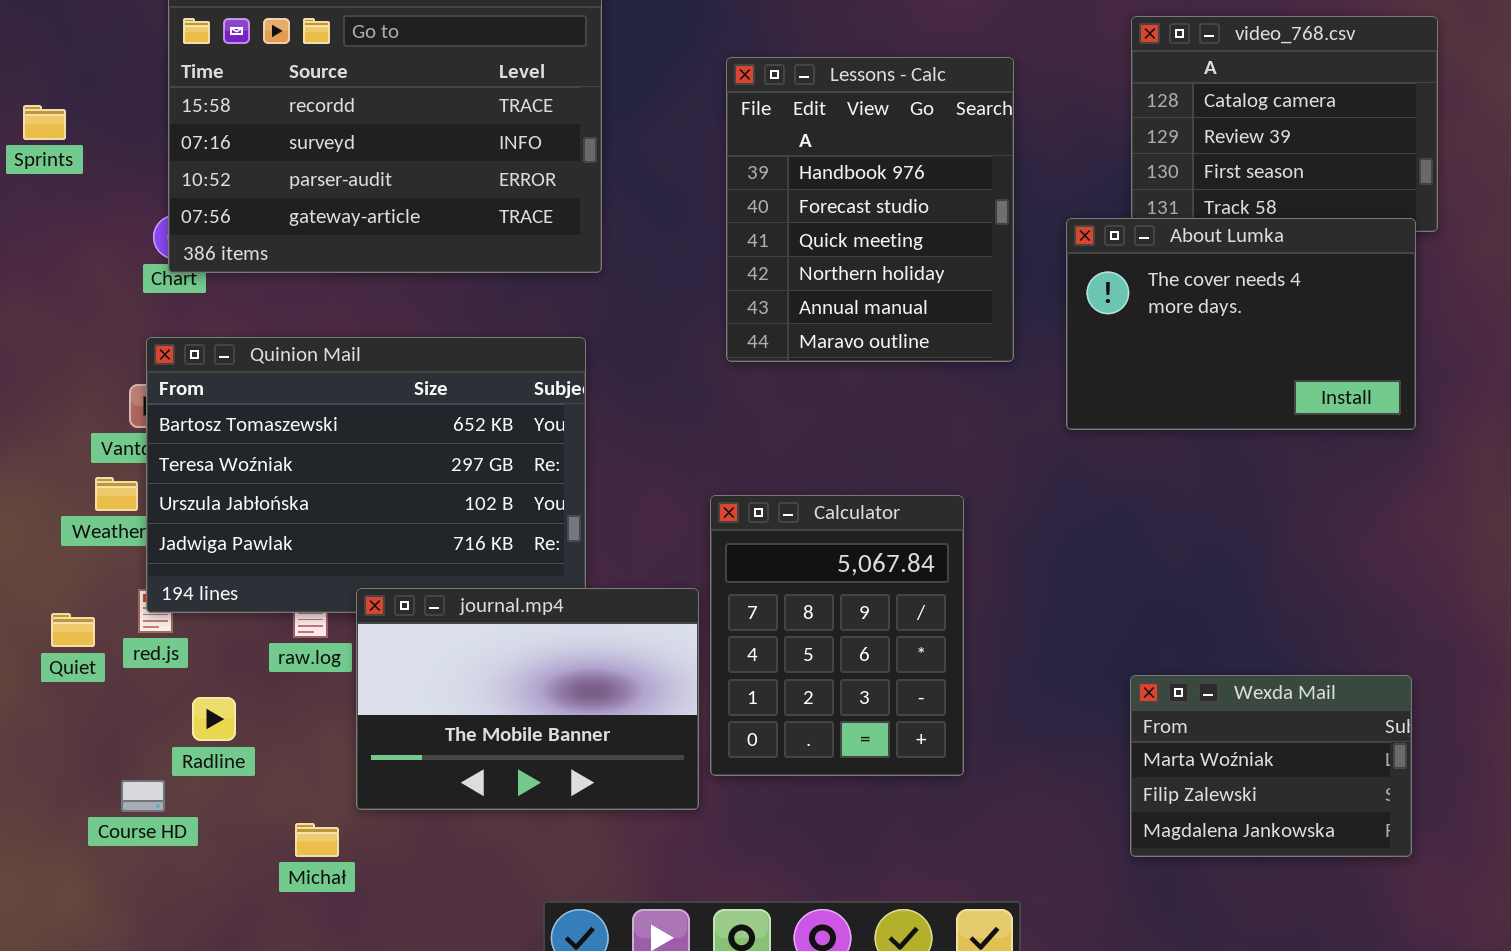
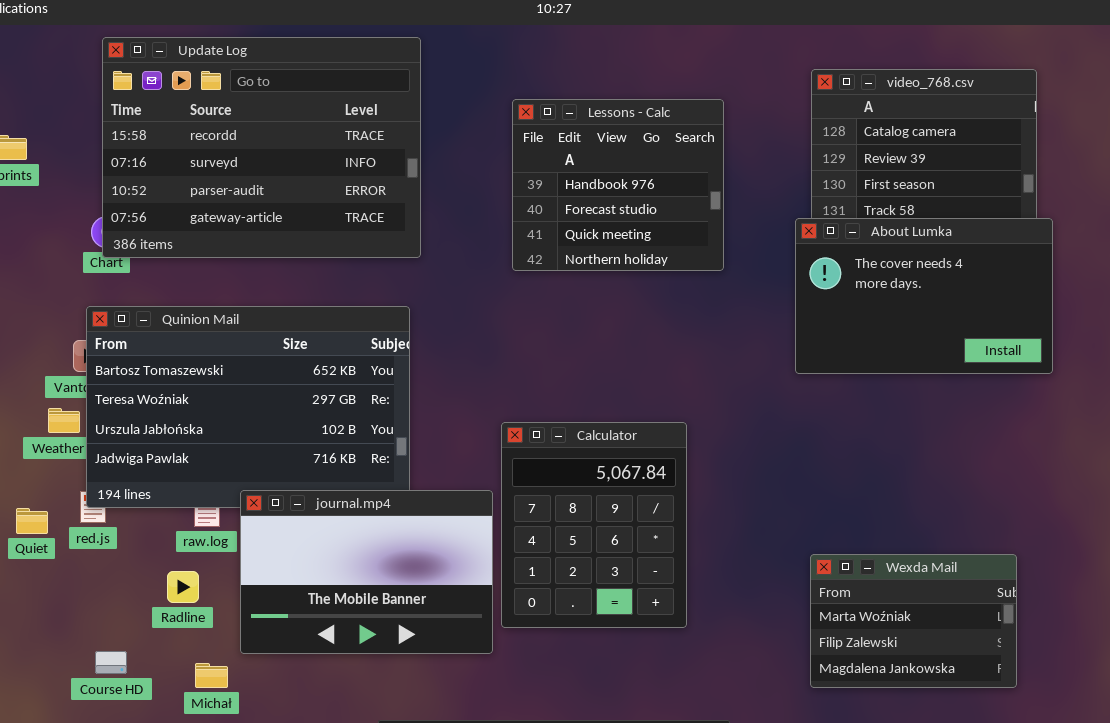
Lessons - Calc: [726,57,1014,362] -> [512,99,724,271], resized
About Lumka: [1066,218,1416,430] -> [795,218,1053,374], moved
Radline: [192,697,236,741] -> [167,571,199,603], moved
Course HD: [121,780,165,812] -> [95,651,127,674], moved

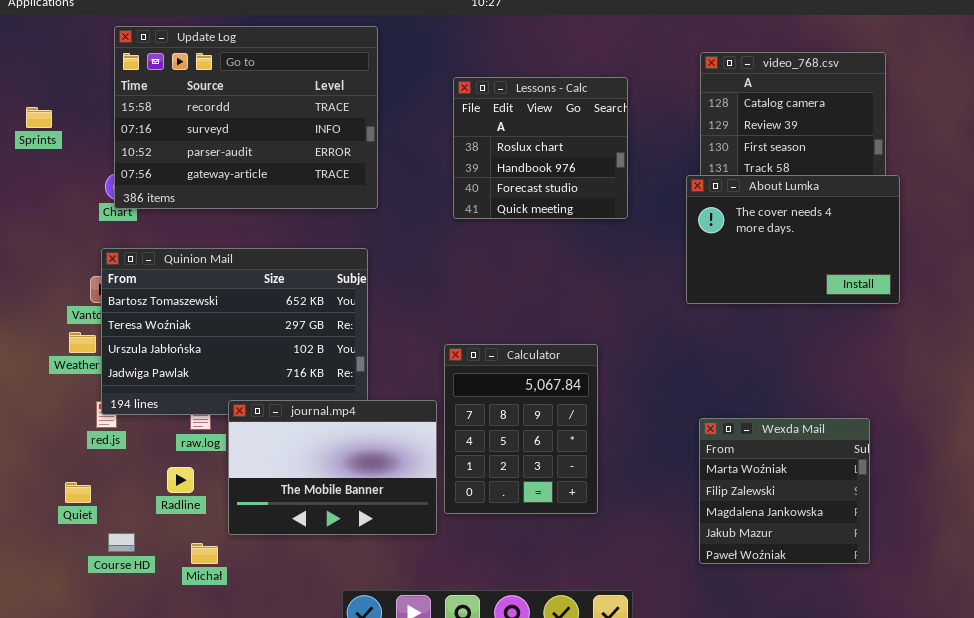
Lessons - Calc: [512,99,724,271] -> [453,77,628,219], scrolled up 1 row
Quiet: [16,508,48,534] -> [65,482,91,503], moved
Wexda Mail: [810,554,1017,688] -> [699,418,870,564], resized

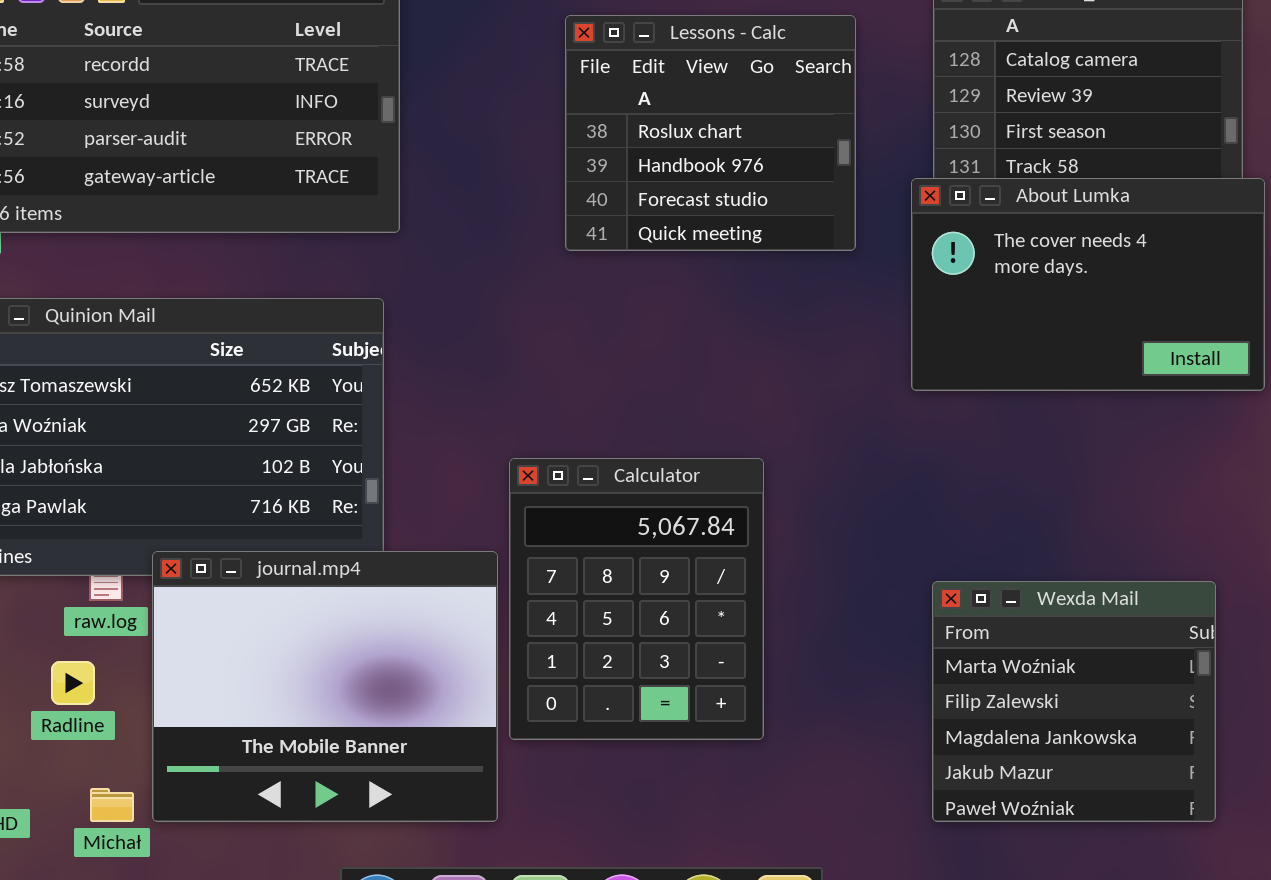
Lessons - Calc: [453,77,628,219] -> [565,15,856,251], moved
journal.mp4: [228,400,437,535] -> [152,551,498,822], resized

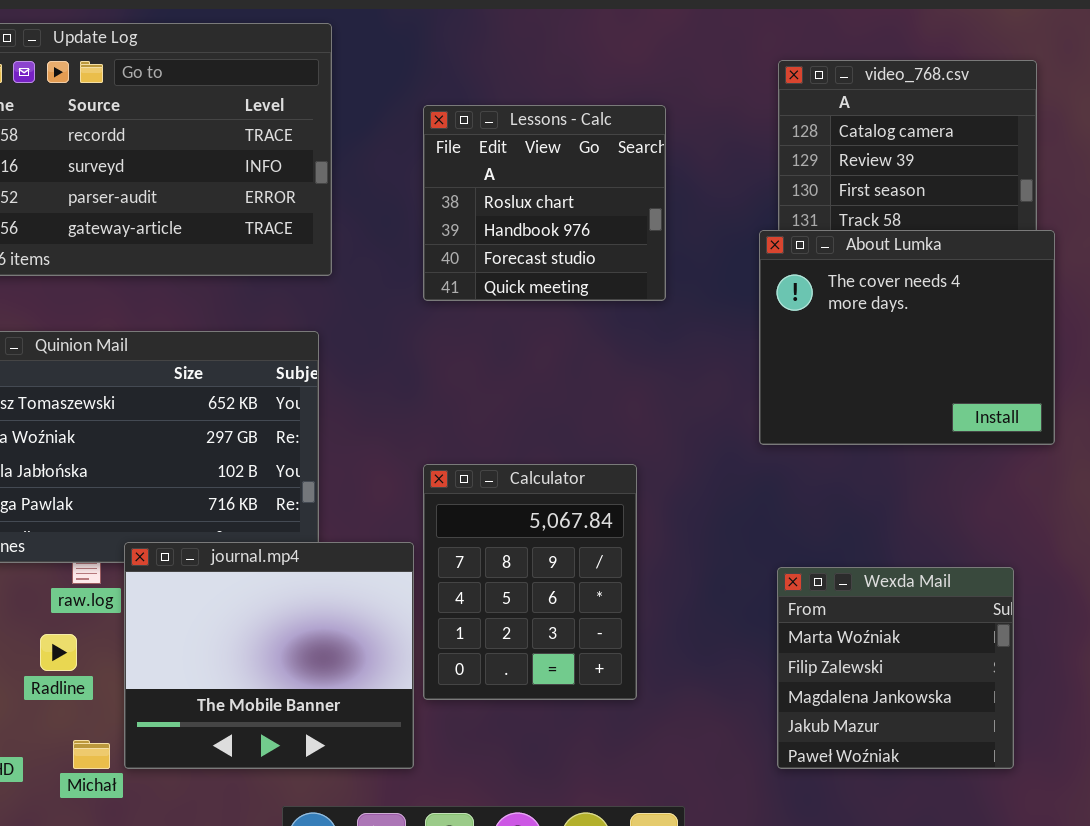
Lessons - Calc: [565,15,856,251] -> [423,105,666,301], moved
About Lumka: [911,178,1265,391] -> [759,230,1055,445], resized

